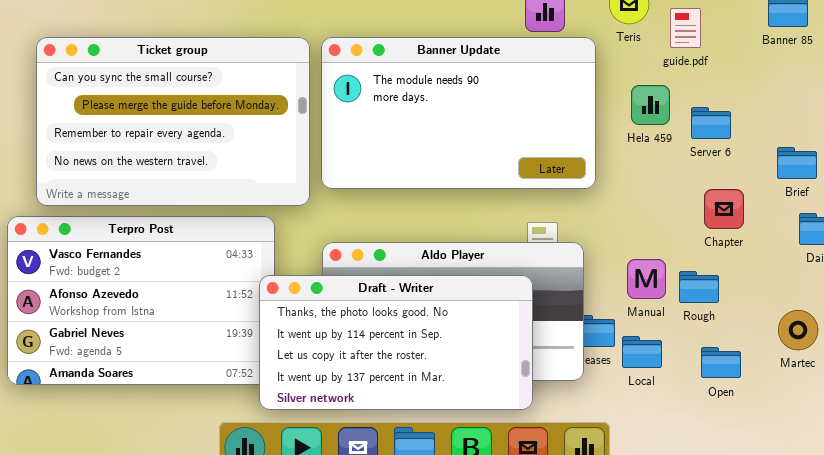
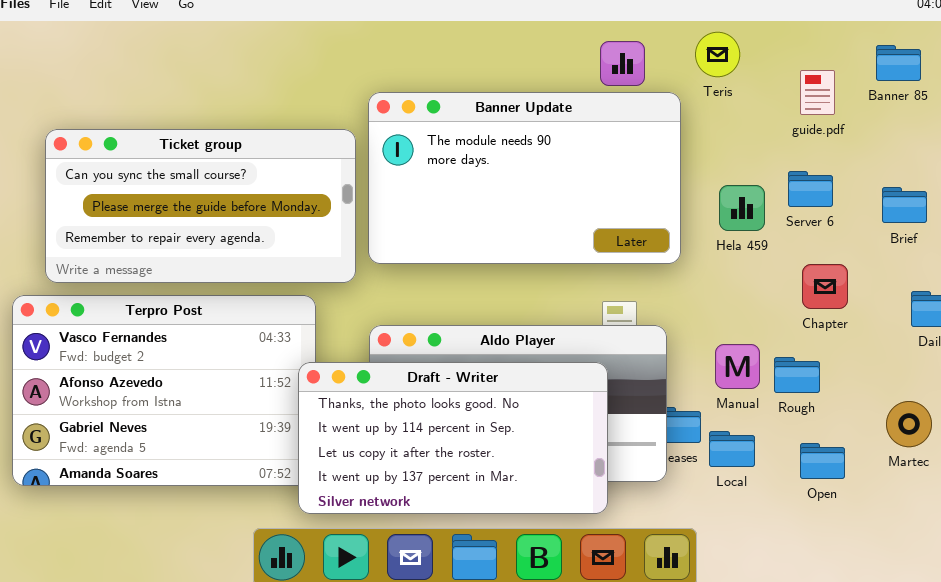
guide.pdf: [670,8,701,48] -> [800,70,835,115], moved
Ticket group: [36,37,310,206] -> [45,129,356,283], resized
Hela 459: [631,85,670,125] -> [719,185,765,231], moved
Brief: [777,147,817,179] -> [882,187,927,223], moved

